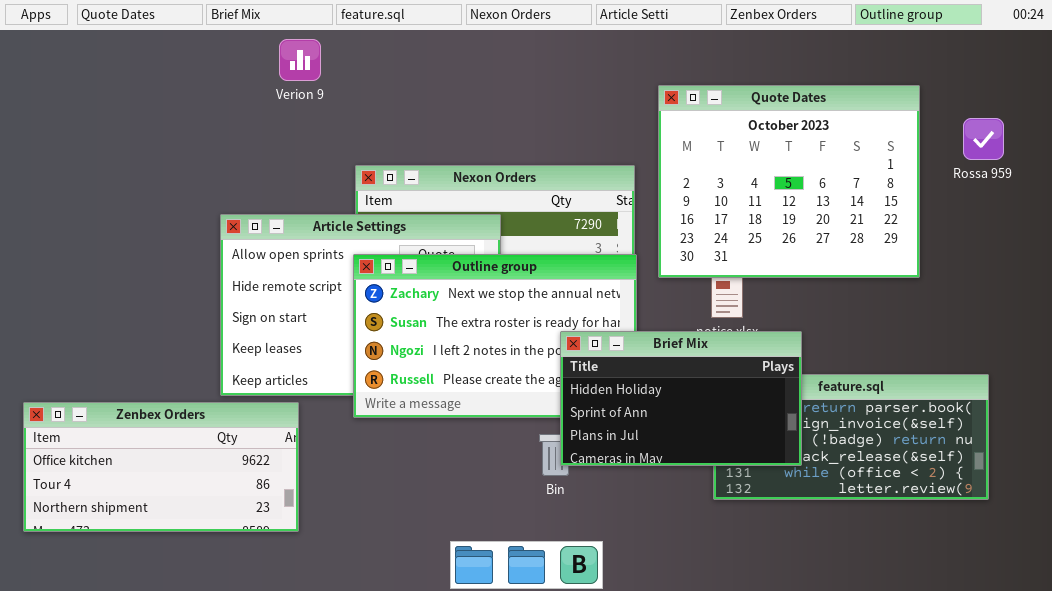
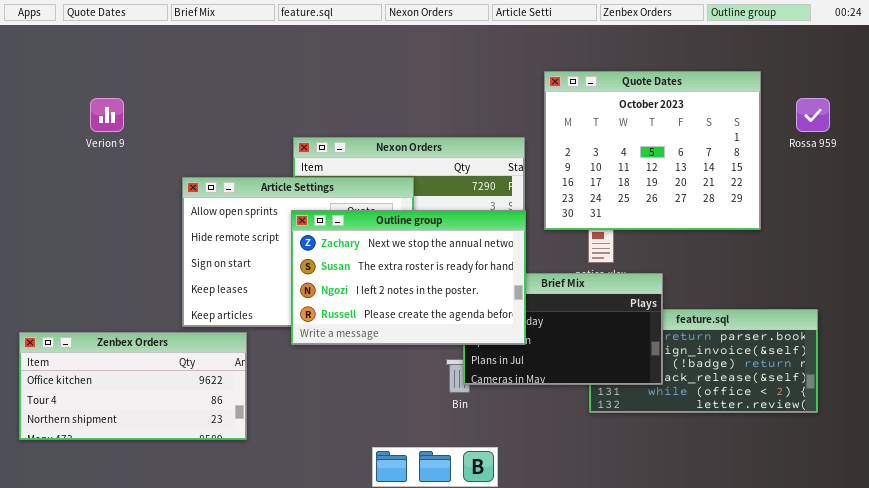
Verion 9: [279,39,321,81] -> [90,98,124,132], moved
Outline group: [353,254,637,418] -> [291,210,526,345], raised

